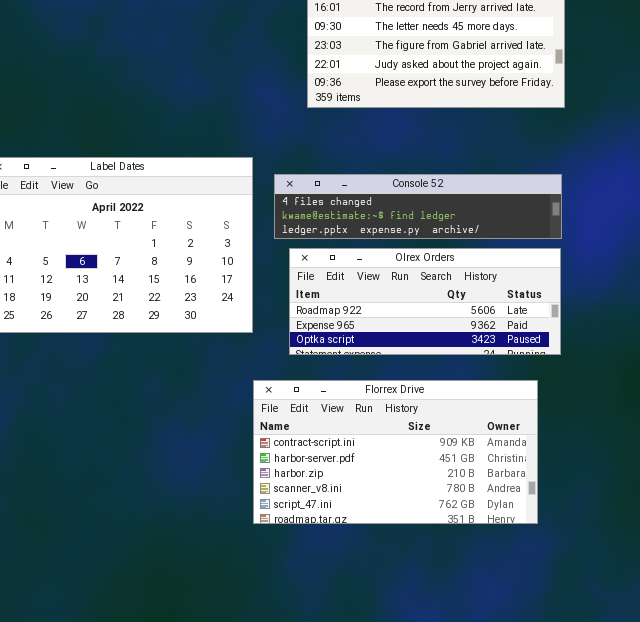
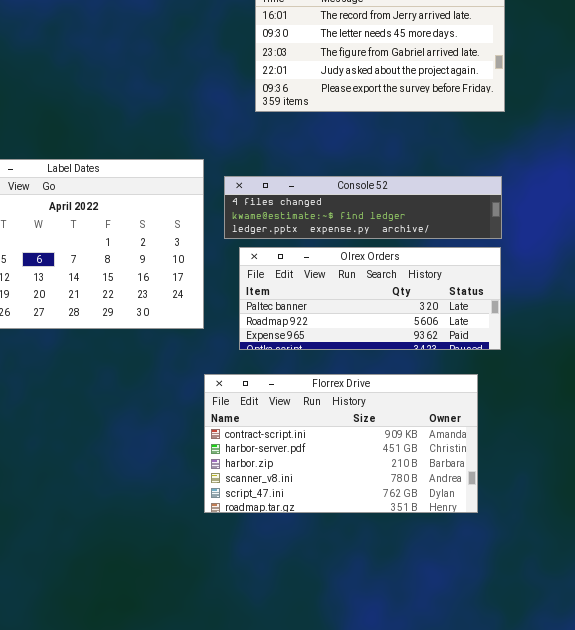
Olrex Orders: [289,248,561,355] -> [239,247,501,350], scrolled up 1 row

